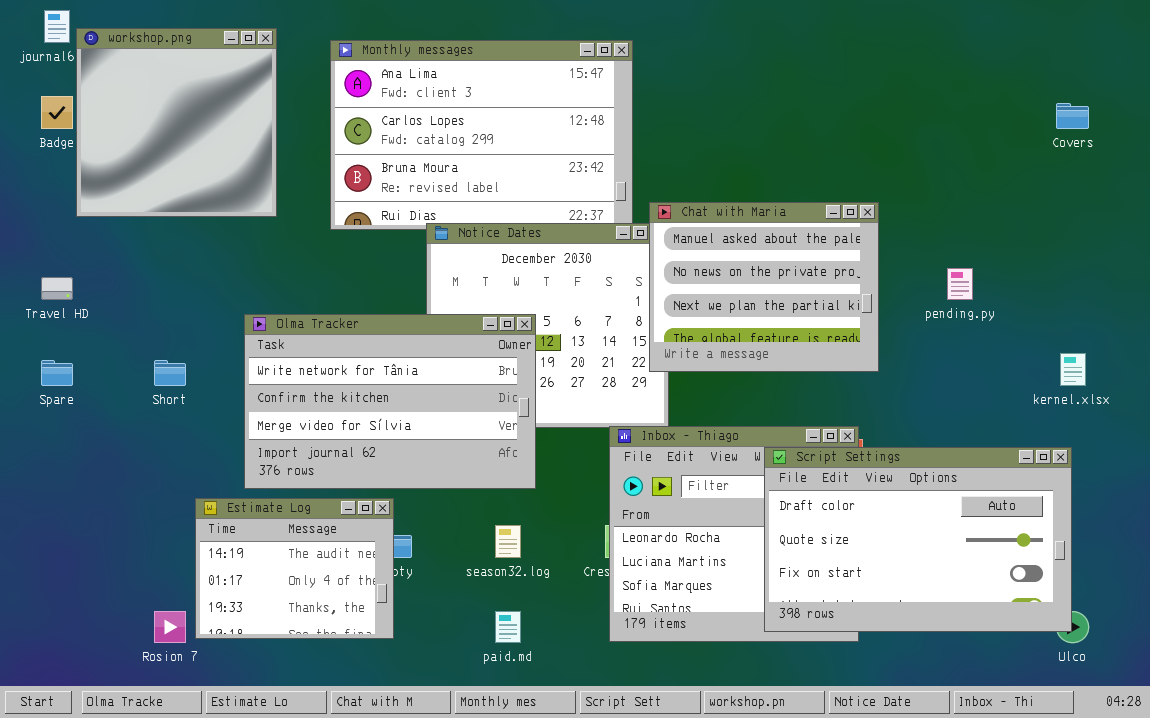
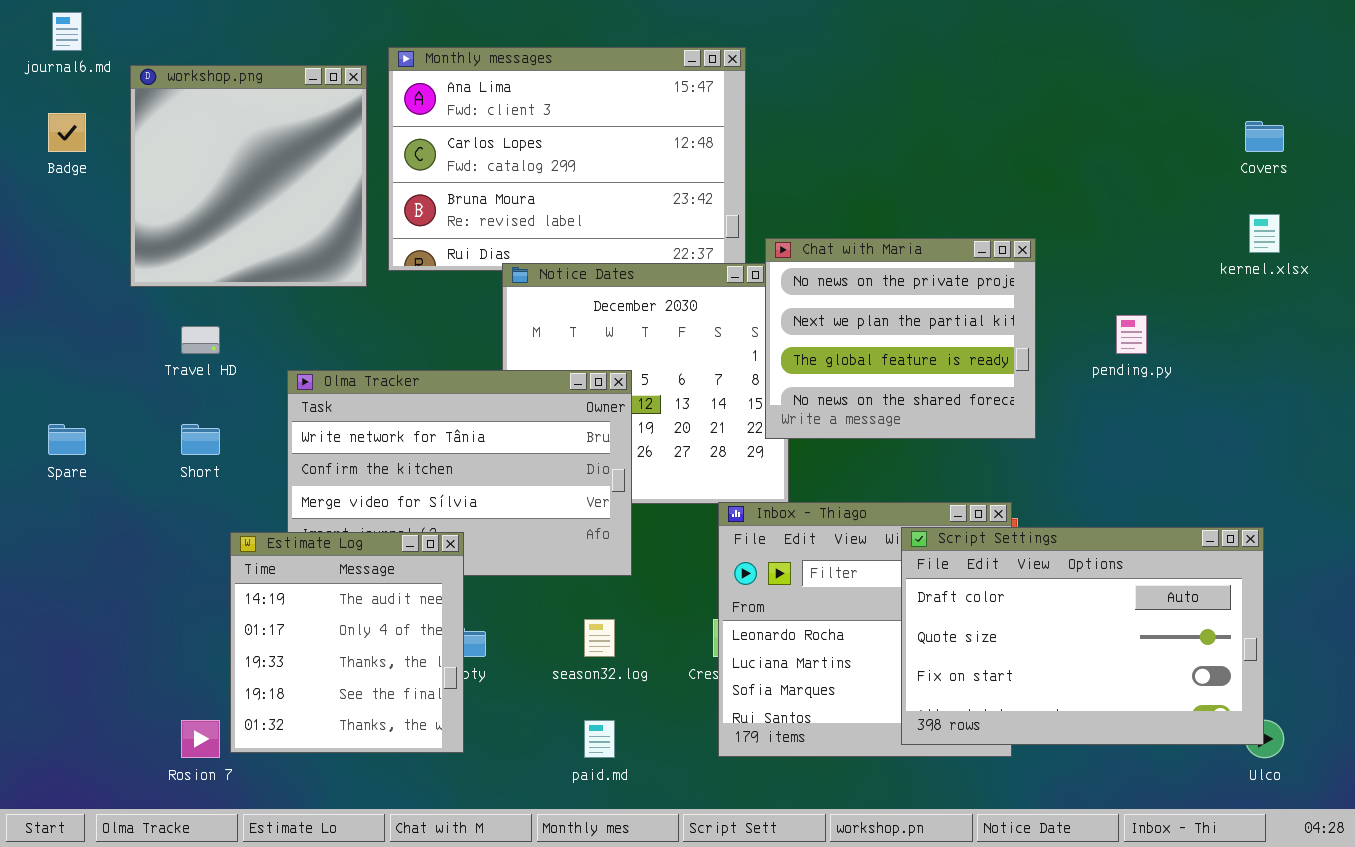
workshop.png: [76,28,277,217] -> [130,65,367,287], moved
Chat with Maria: [649,202,879,372] -> [765,238,1036,439], scrolled down 1 row
Travel HD: [41,277,73,300] -> [181,326,220,354], moved
kernel.xlsx: [1060,353,1086,386] -> [1249,214,1280,253], moved
Estimate Log: [195,498,394,639] -> [230,532,464,753], resized

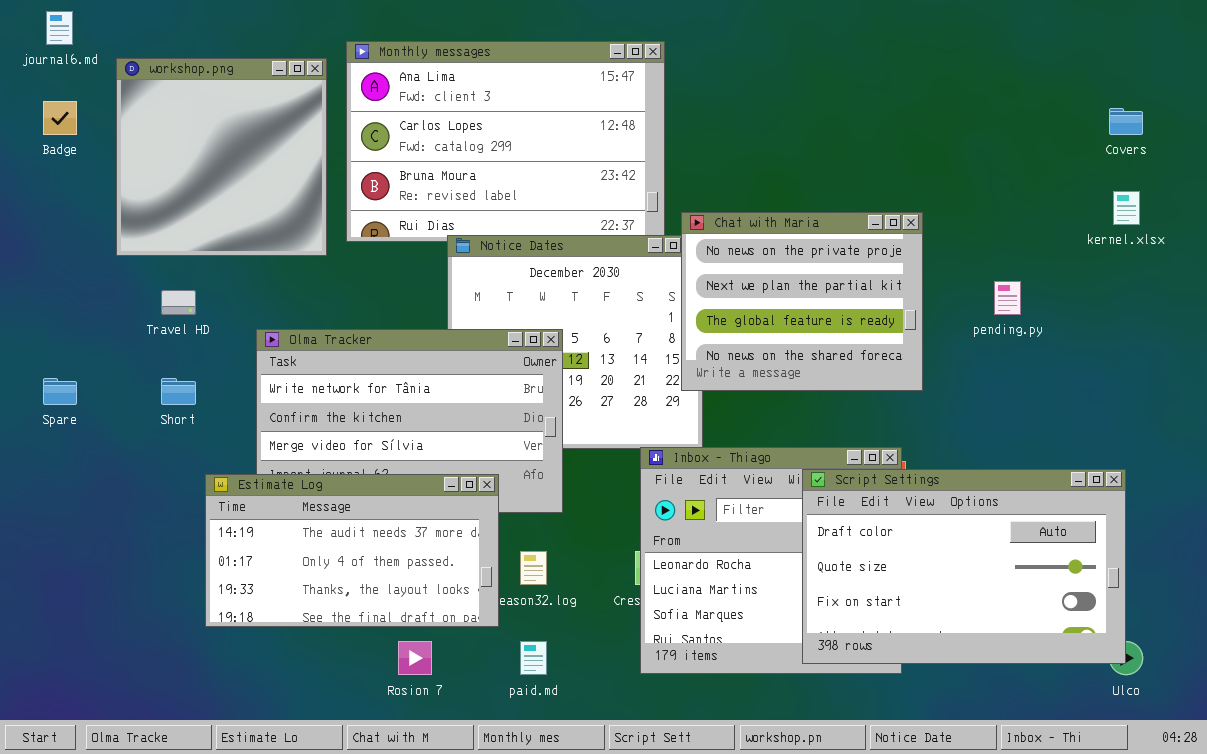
Estimate Log: [230,532,464,753] -> [205,474,499,627], resized
Rosion 7: [181,720,220,758] -> [398,641,432,675], moved

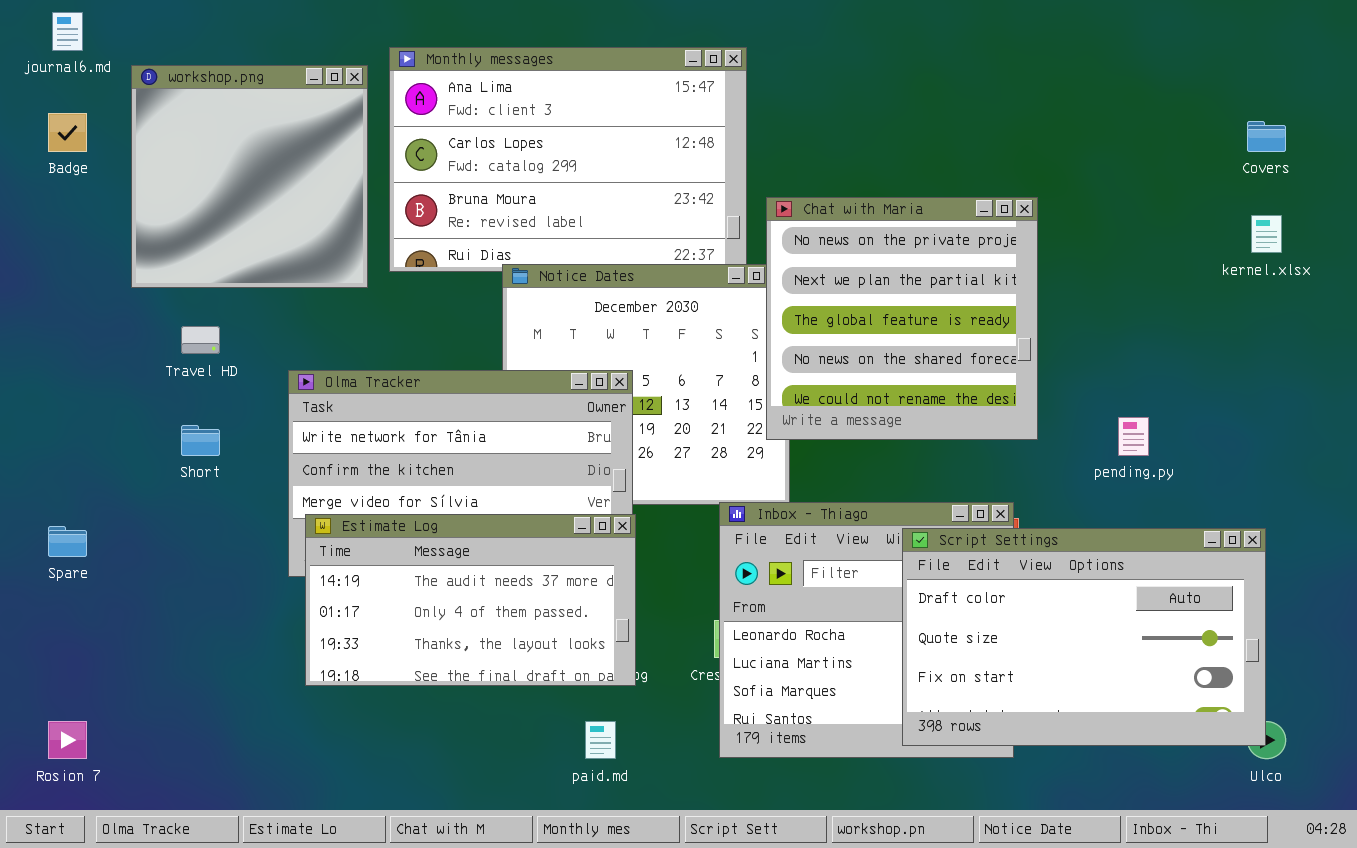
Chat with Maria: [681,212,923,391] -> [766,197,1038,440], resized
pending.py: [994,281,1021,315] -> [1118,417,1149,456], moved
Spare: [43,378,77,405] -> [48,526,87,557], moved
Estimate Log: [205,474,499,627] -> [305,514,636,686], moved
Rosion 7: [398,641,432,675] -> [48,721,87,759], moved

